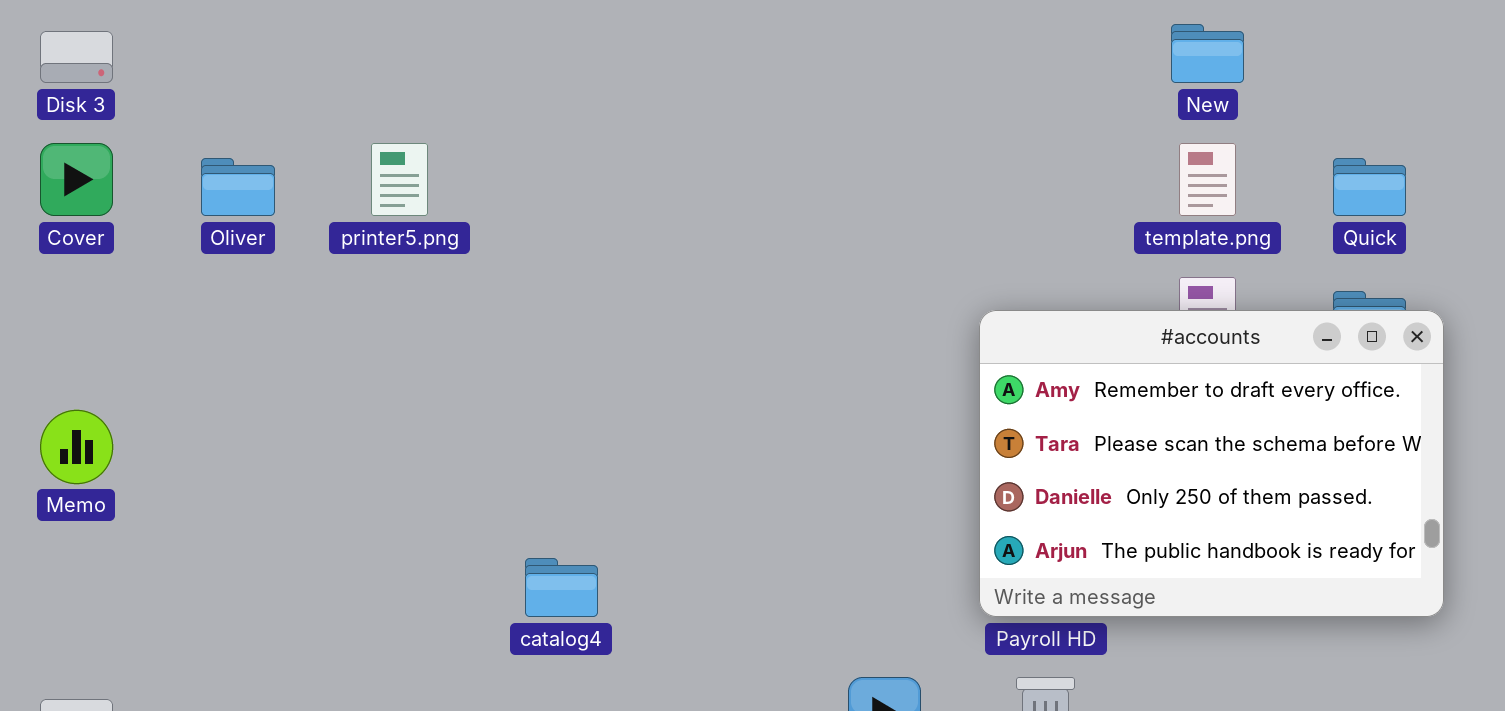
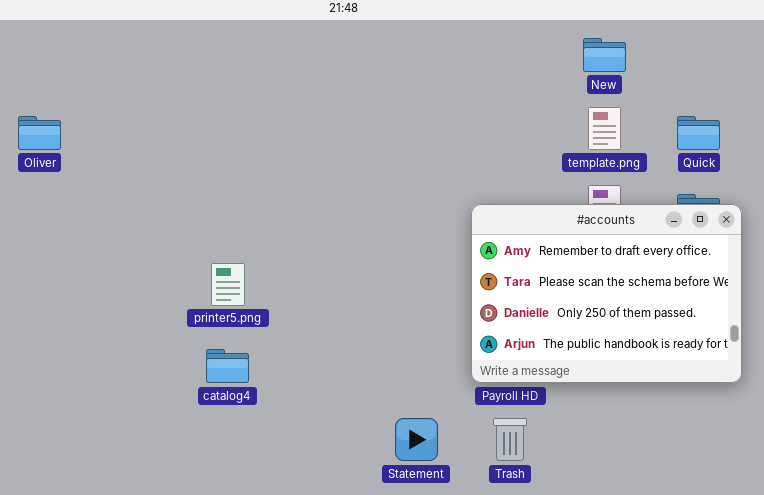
printer5.png: [371,143,428,216] -> [211,263,245,306], moved

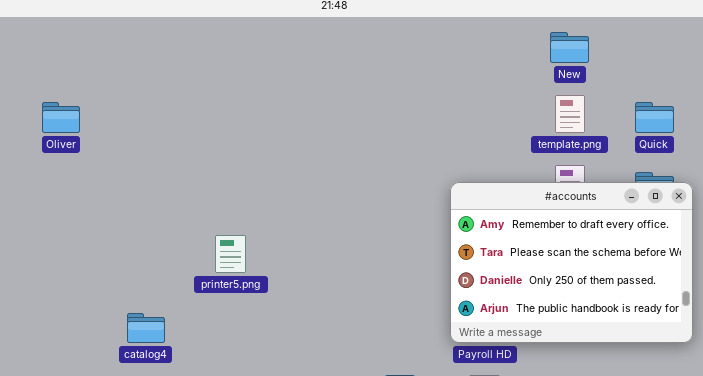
catalog4: [206,349,249,383] -> [127,313,165,343], moved

